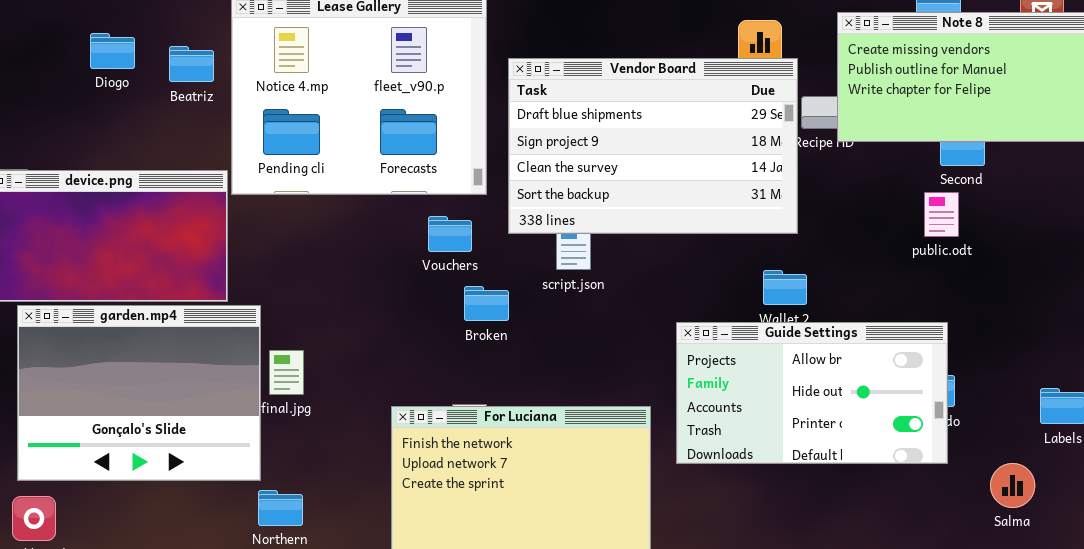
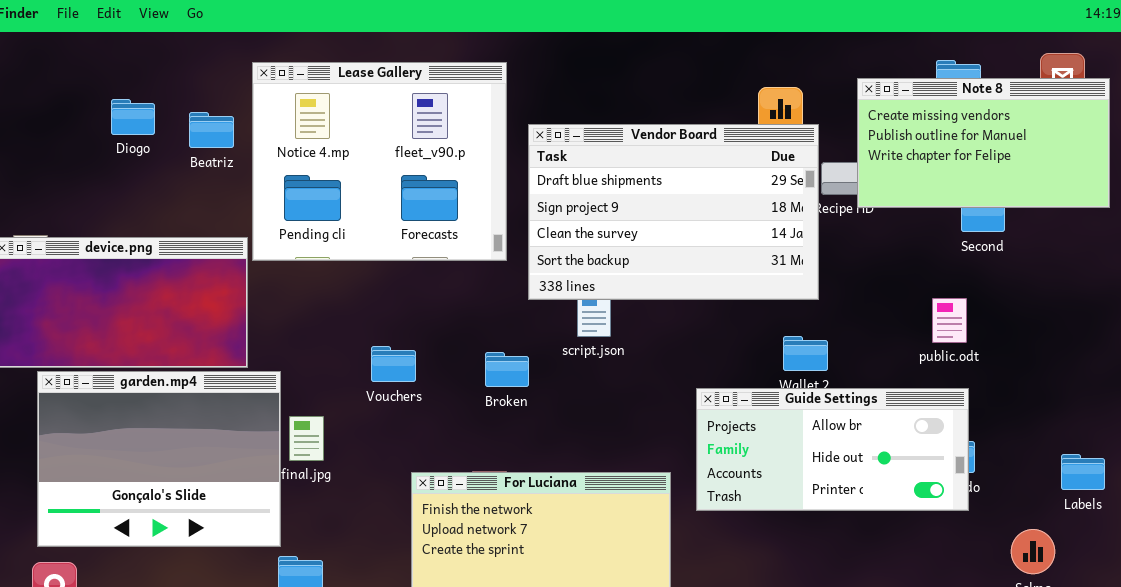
public.odt: [924,192,959,237] -> [932,298,967,343], moved
Vouchers: [428,216,472,252] -> [371,346,416,382], moved
Guide Settings: [676,322,948,464] -> [696,388,969,511], resized

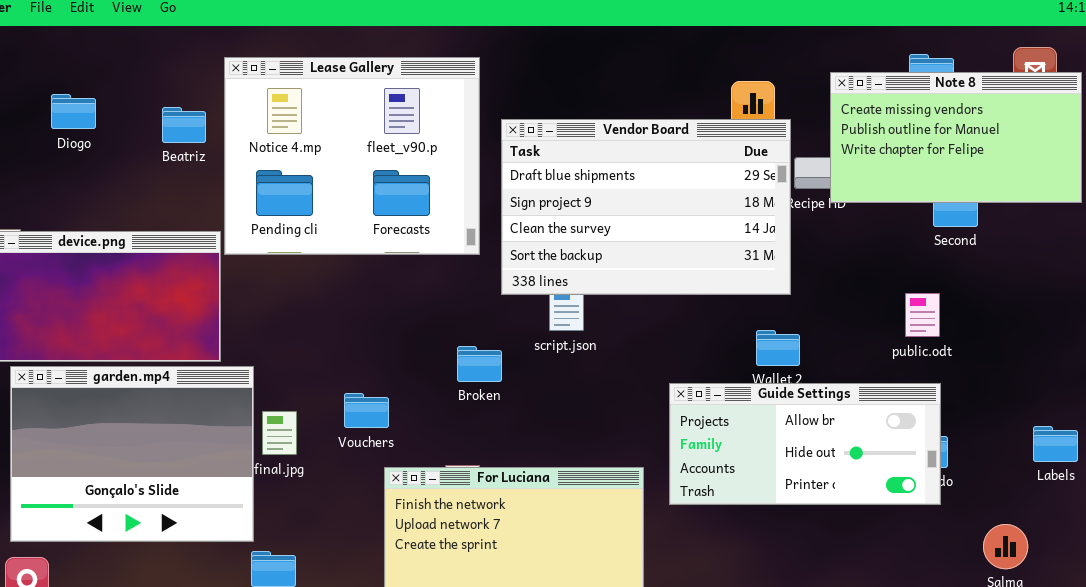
Diogo: [111,99,155,135] -> [51,94,96,129], moved
Vouchers: [371,346,416,382] -> [344,393,389,428], moved
Labels: [1061,454,1105,490] -> [1033,426,1078,462], moved

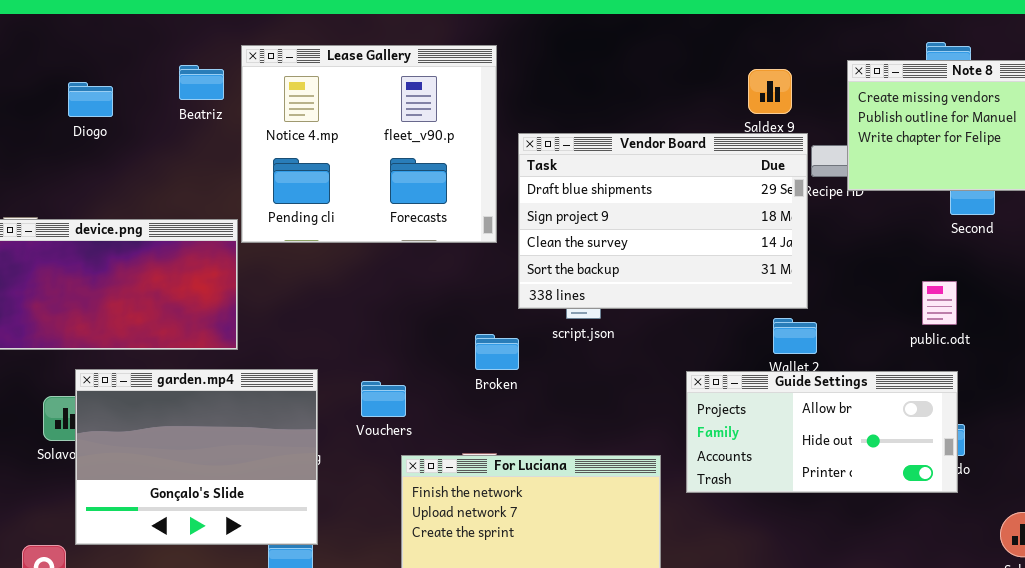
Beatriz: [162,107,206,143] -> [179,65,224,100], moved
Vendor Board: [501,119,791,295] -> [518,133,808,309], moved
garden.mp4: [10,366,254,542] -> [75,369,318,545], moved

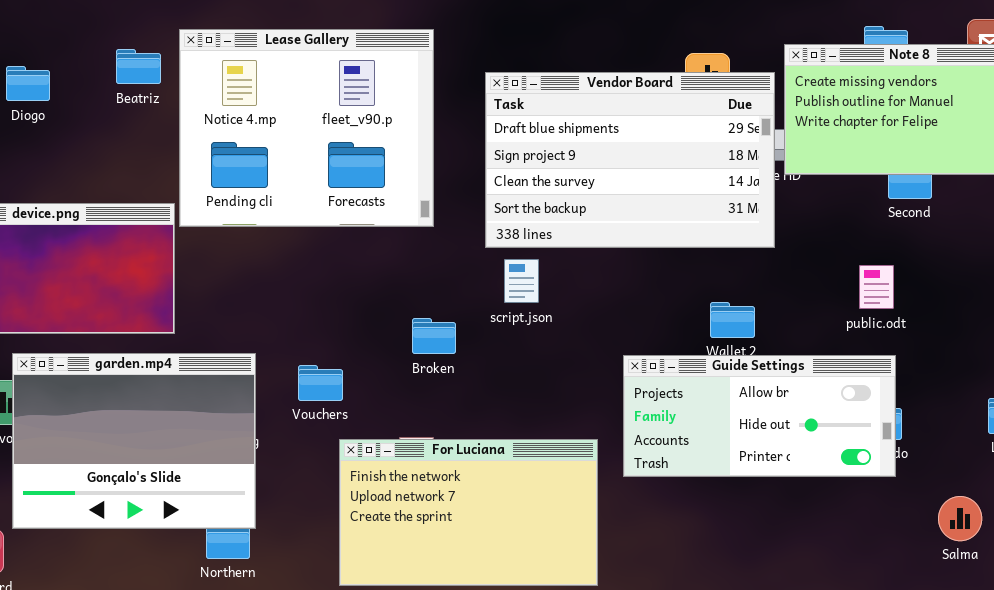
Vendor Board: [518,133,808,309] -> [485,72,775,248], moved

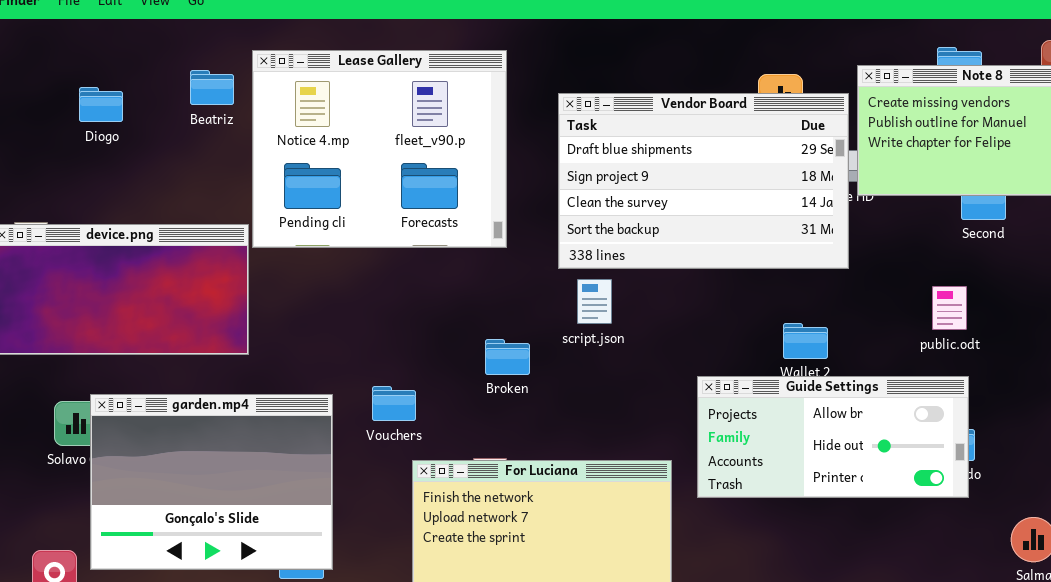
garden.mp4: [12,353,256,529] -> [90,394,333,570], moved

